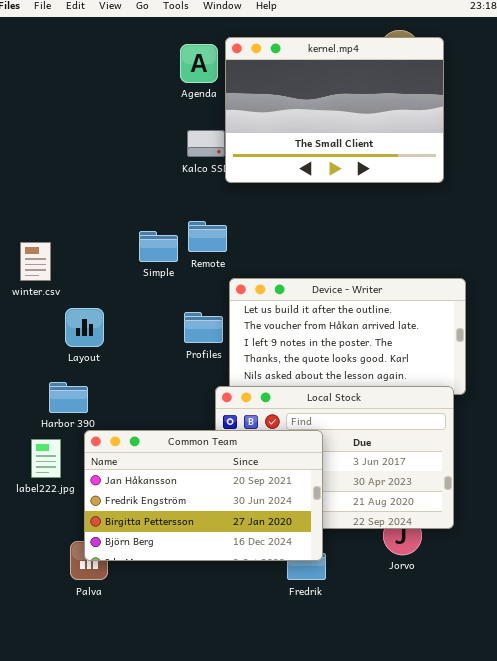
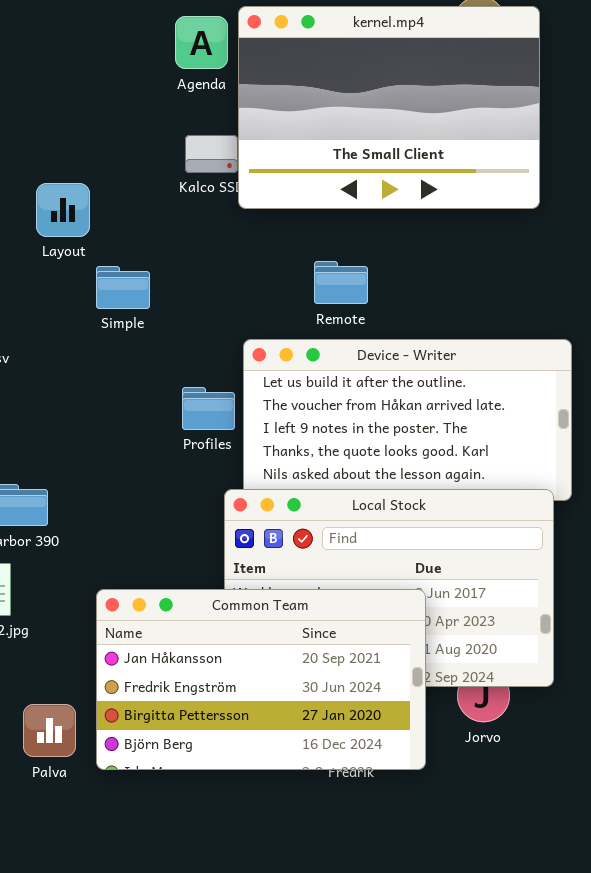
Remote: [188,221,227,252] -> [314,261,368,304], moved
Simple: [139,231,178,262] -> [96,266,150,309], moved
Layout: [65,308,104,347] -> [36,183,90,237], moved
Common Team: [84,430,323,561] -> [96,589,426,770], moved

